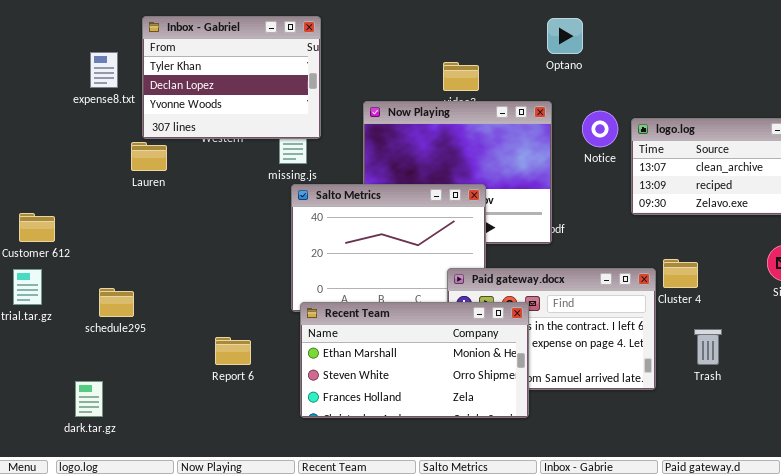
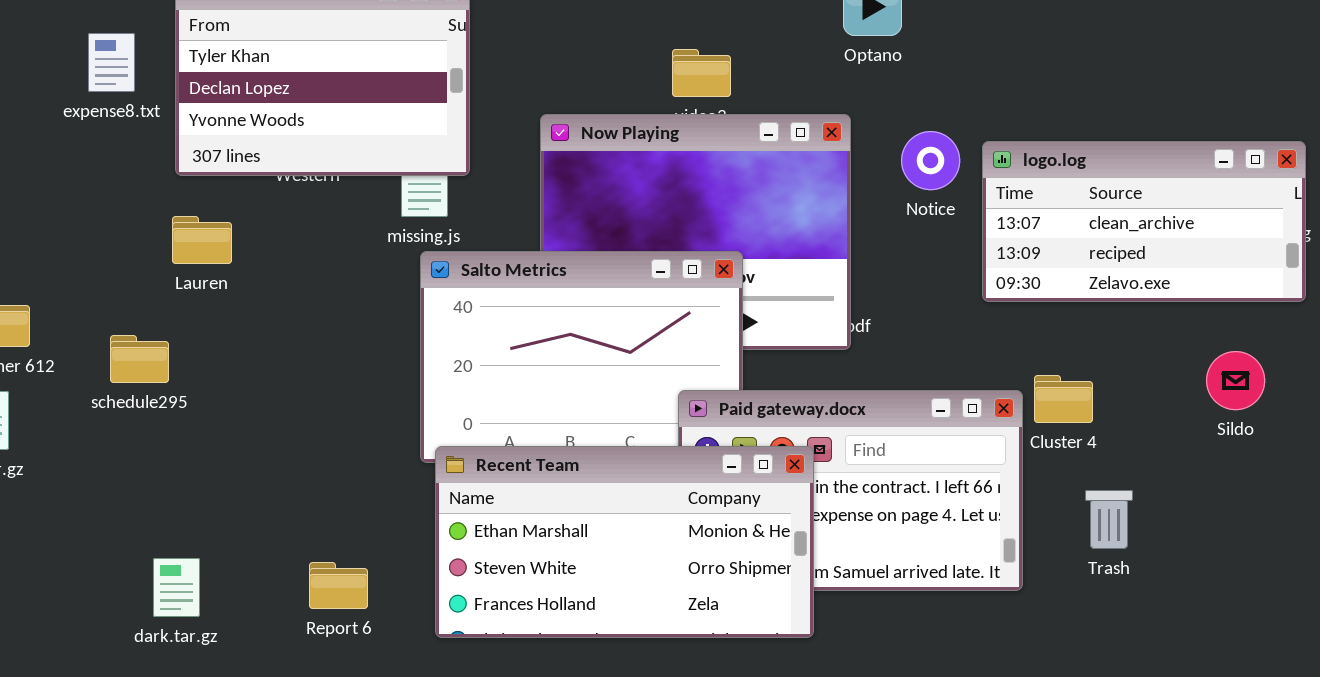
Lauren: [131,142,167,171] -> [172,216,232,264], moved
schedule295: [99,288,134,317] -> [110,335,169,383], moved
Report 6: [215,337,251,365] -> [309,562,368,609], moved
dark.tar.gz: [75,381,103,417] -> [153,558,200,617], moved

